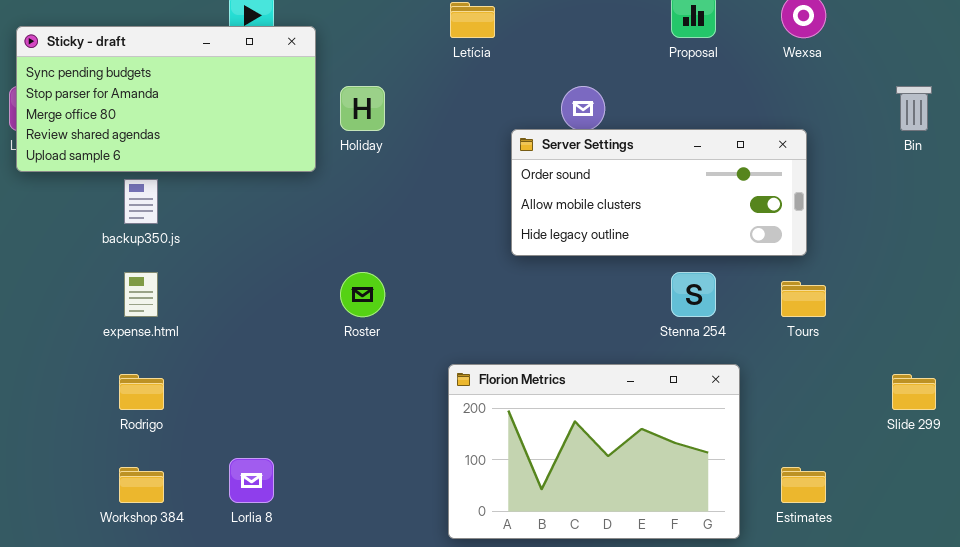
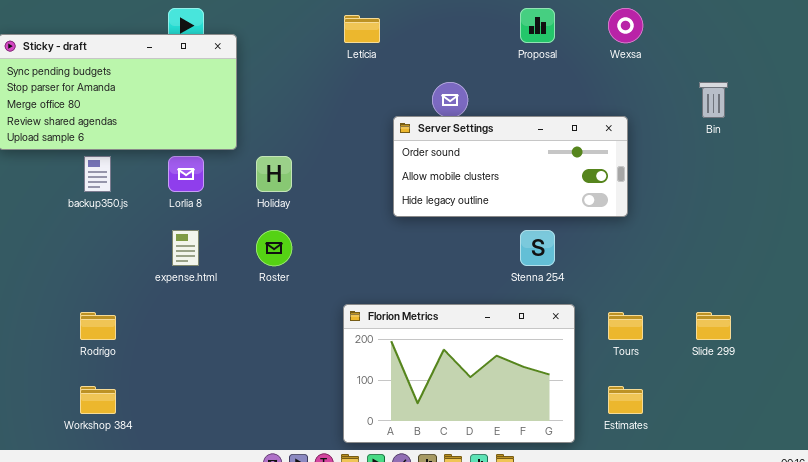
Holiday: [340,86,385,131] -> [256,156,292,192], moved
expense.html: [124,272,158,317] -> [172,230,199,266], moved
Tours: [781,281,826,317] -> [608,312,643,340], moved
Lorlia 8: [229,458,274,503] -> [168,156,204,192], moved

